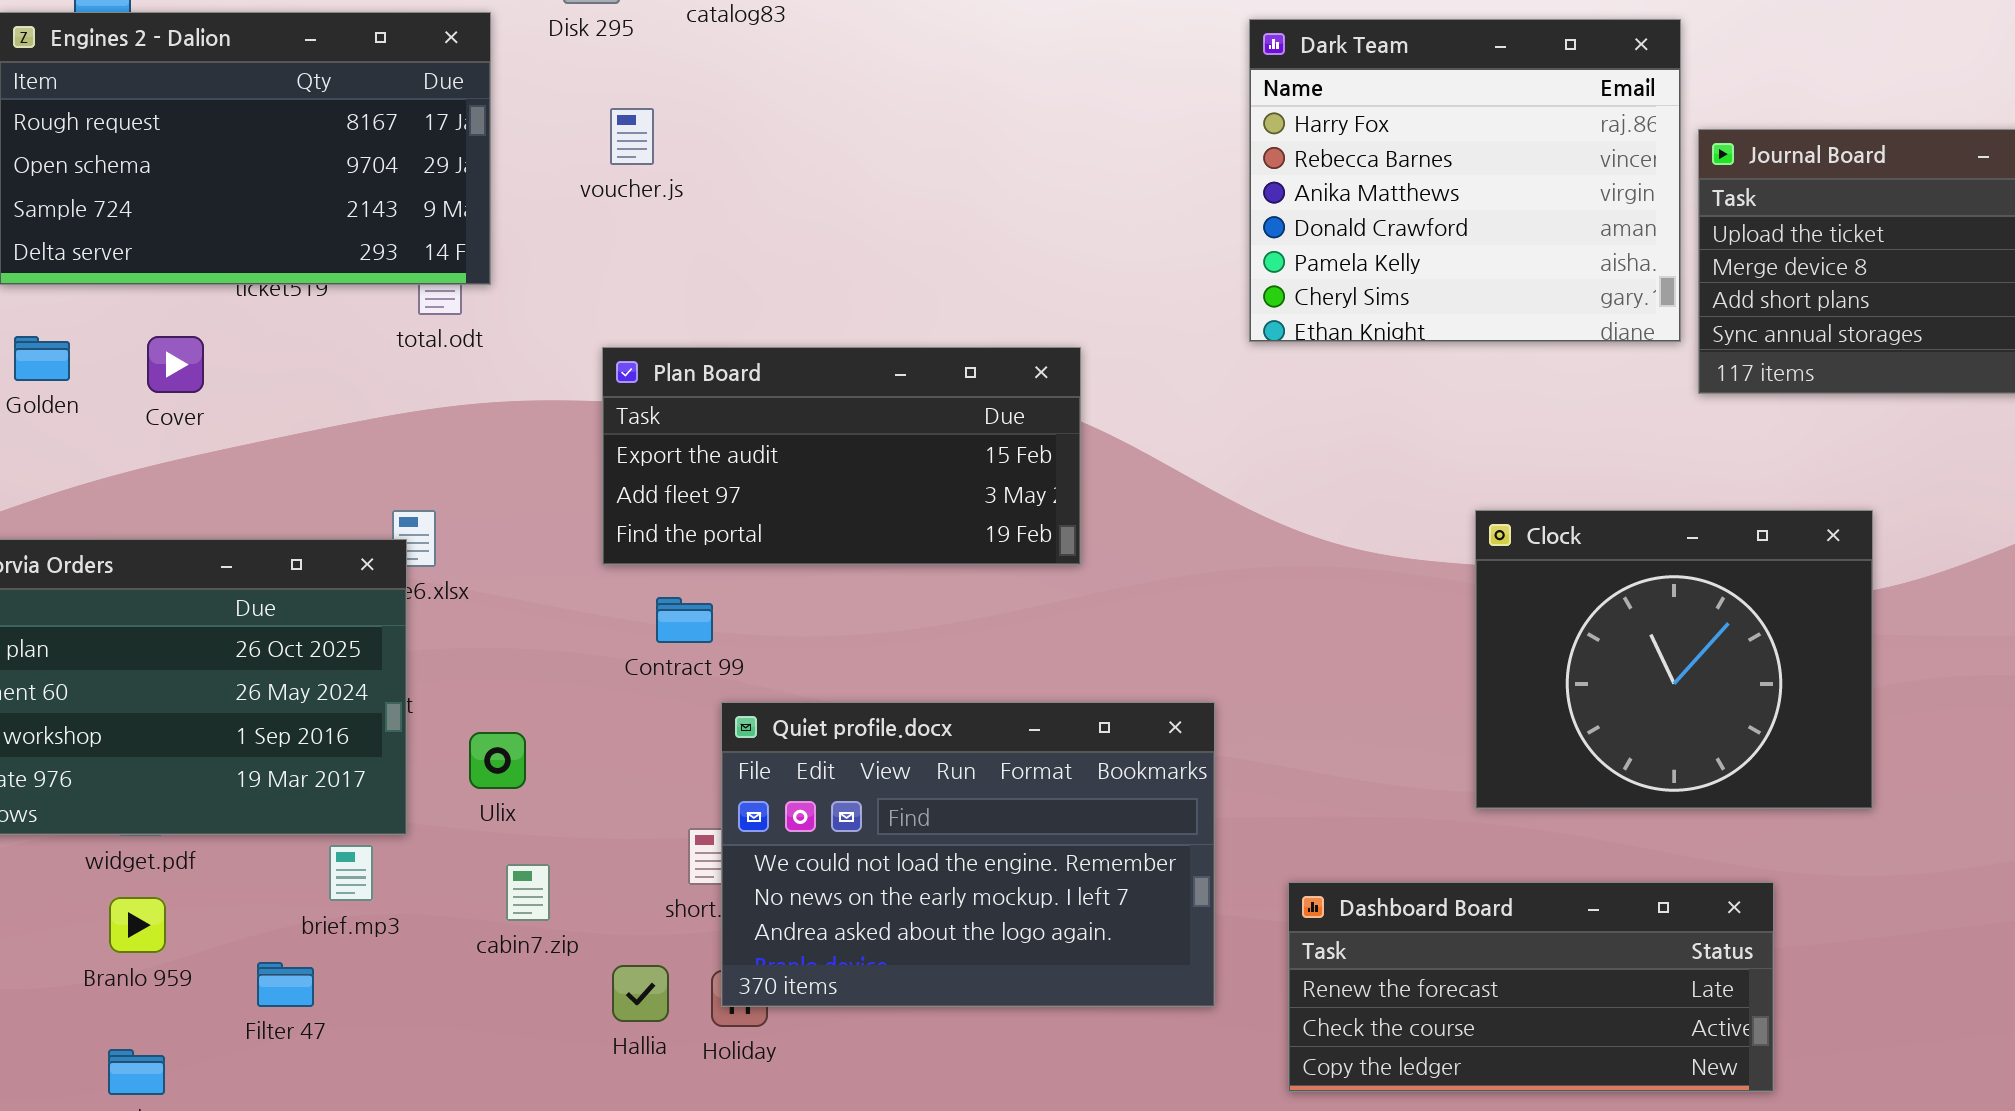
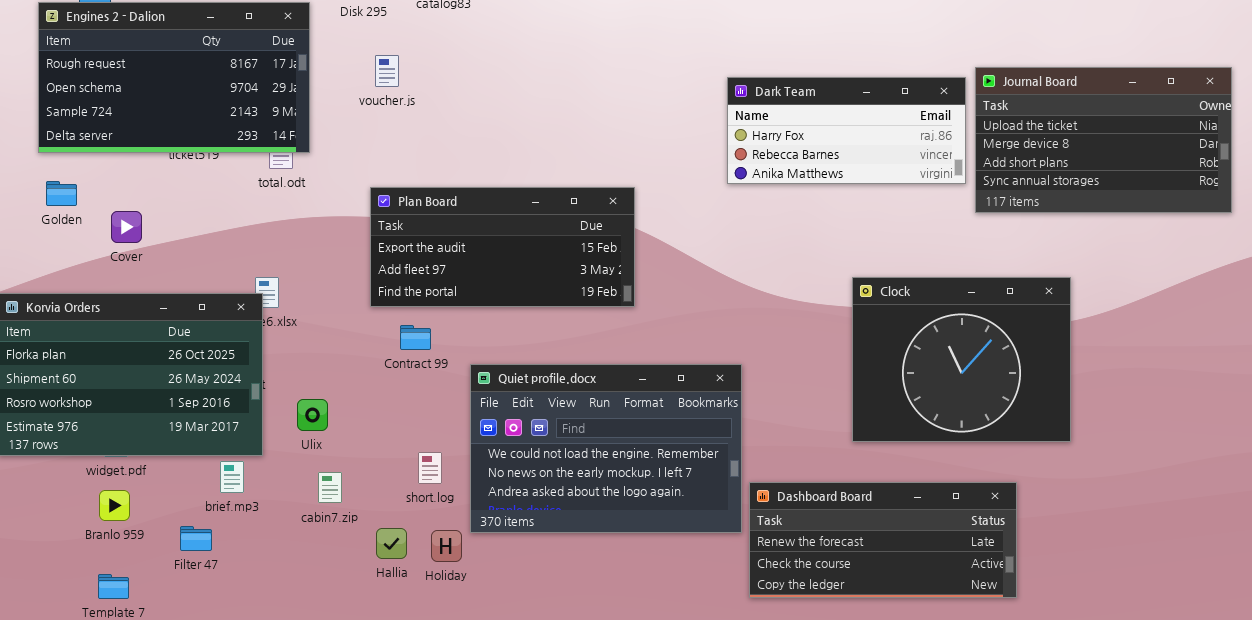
Dark Team: [1249,19,1681,342] -> [727,77,966,184], resized
Cover: [147,336,204,393] -> [111,211,142,243], moved
Quiet profile.docx: [721,702,1215,1007] -> [470,364,742,533], moved

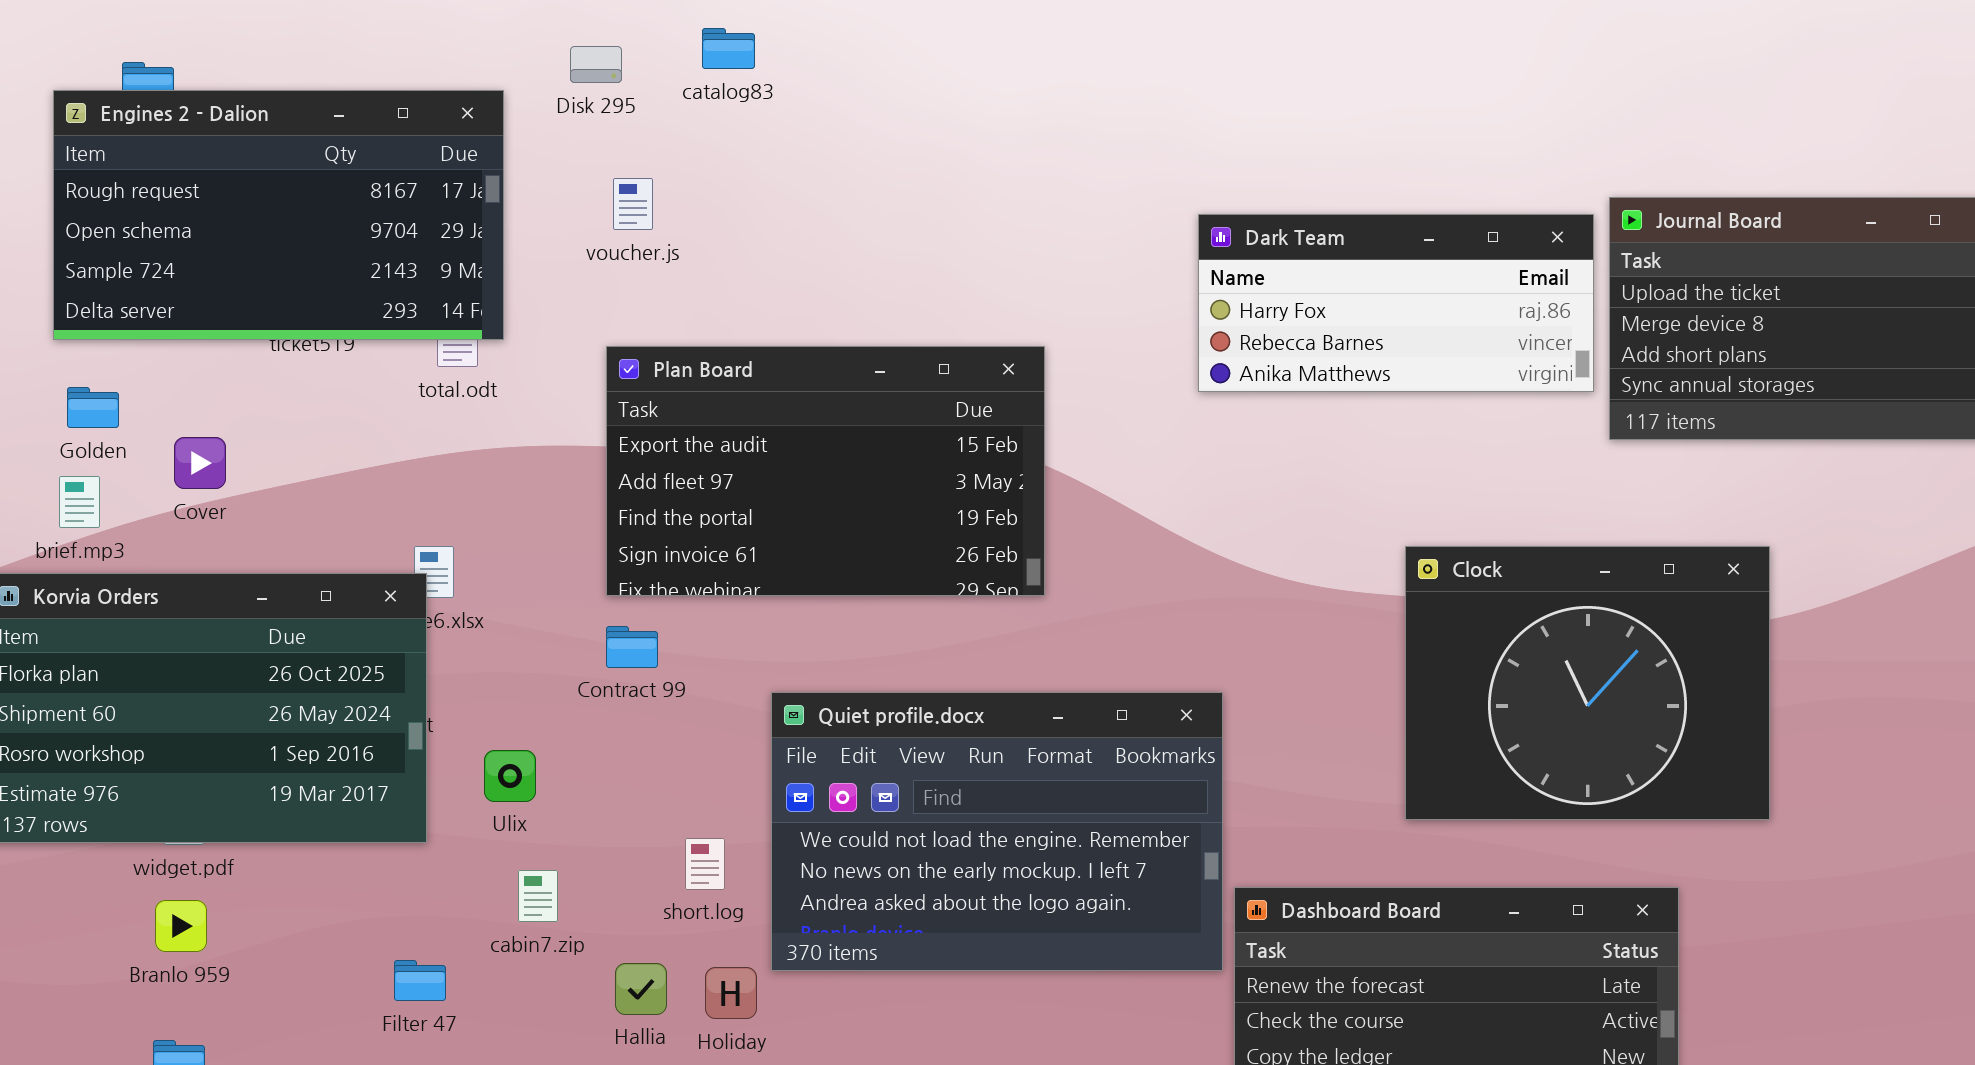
Plan Board: [370,187,635,307] -> [606,346,1045,596], resized
Contract 99: [400,325,431,350] -> [606,626,658,668], moved
brief.mp3: [220,461,244,493] -> [59,476,100,528], moved
Filter 47: [180,526,212,551] -> [394,960,446,1001], moved

